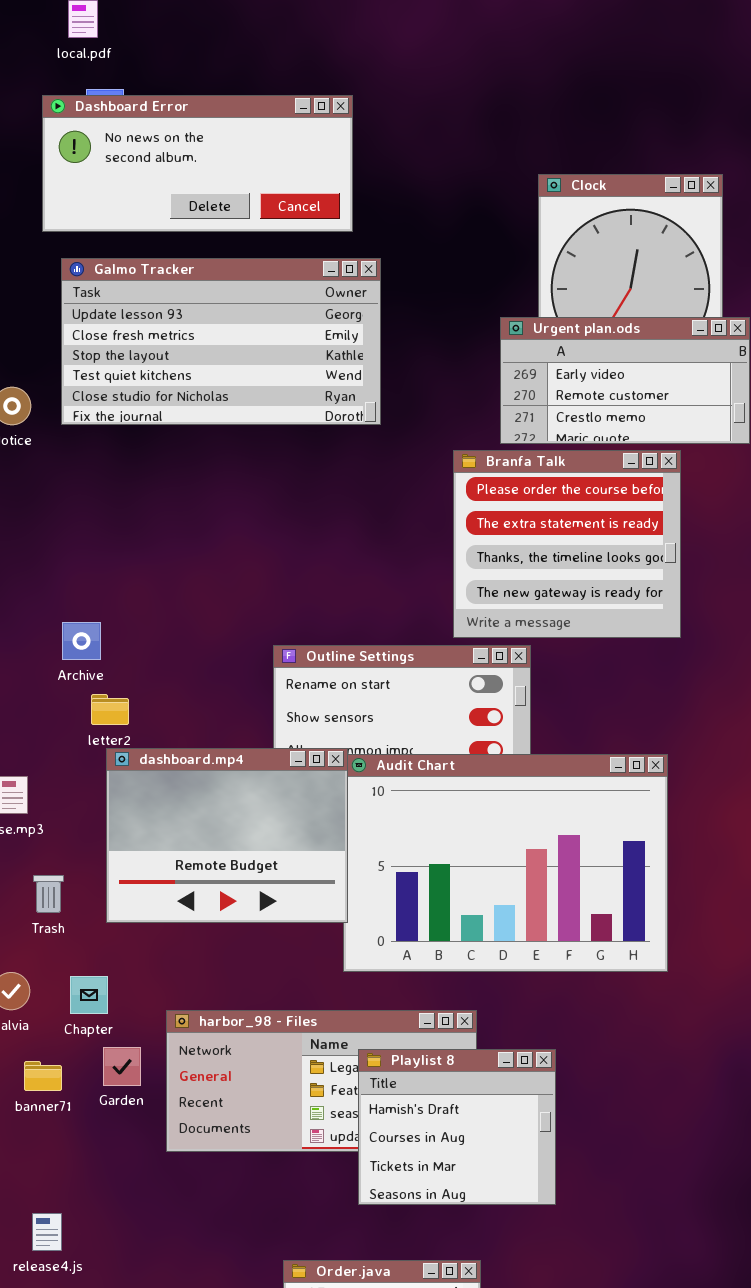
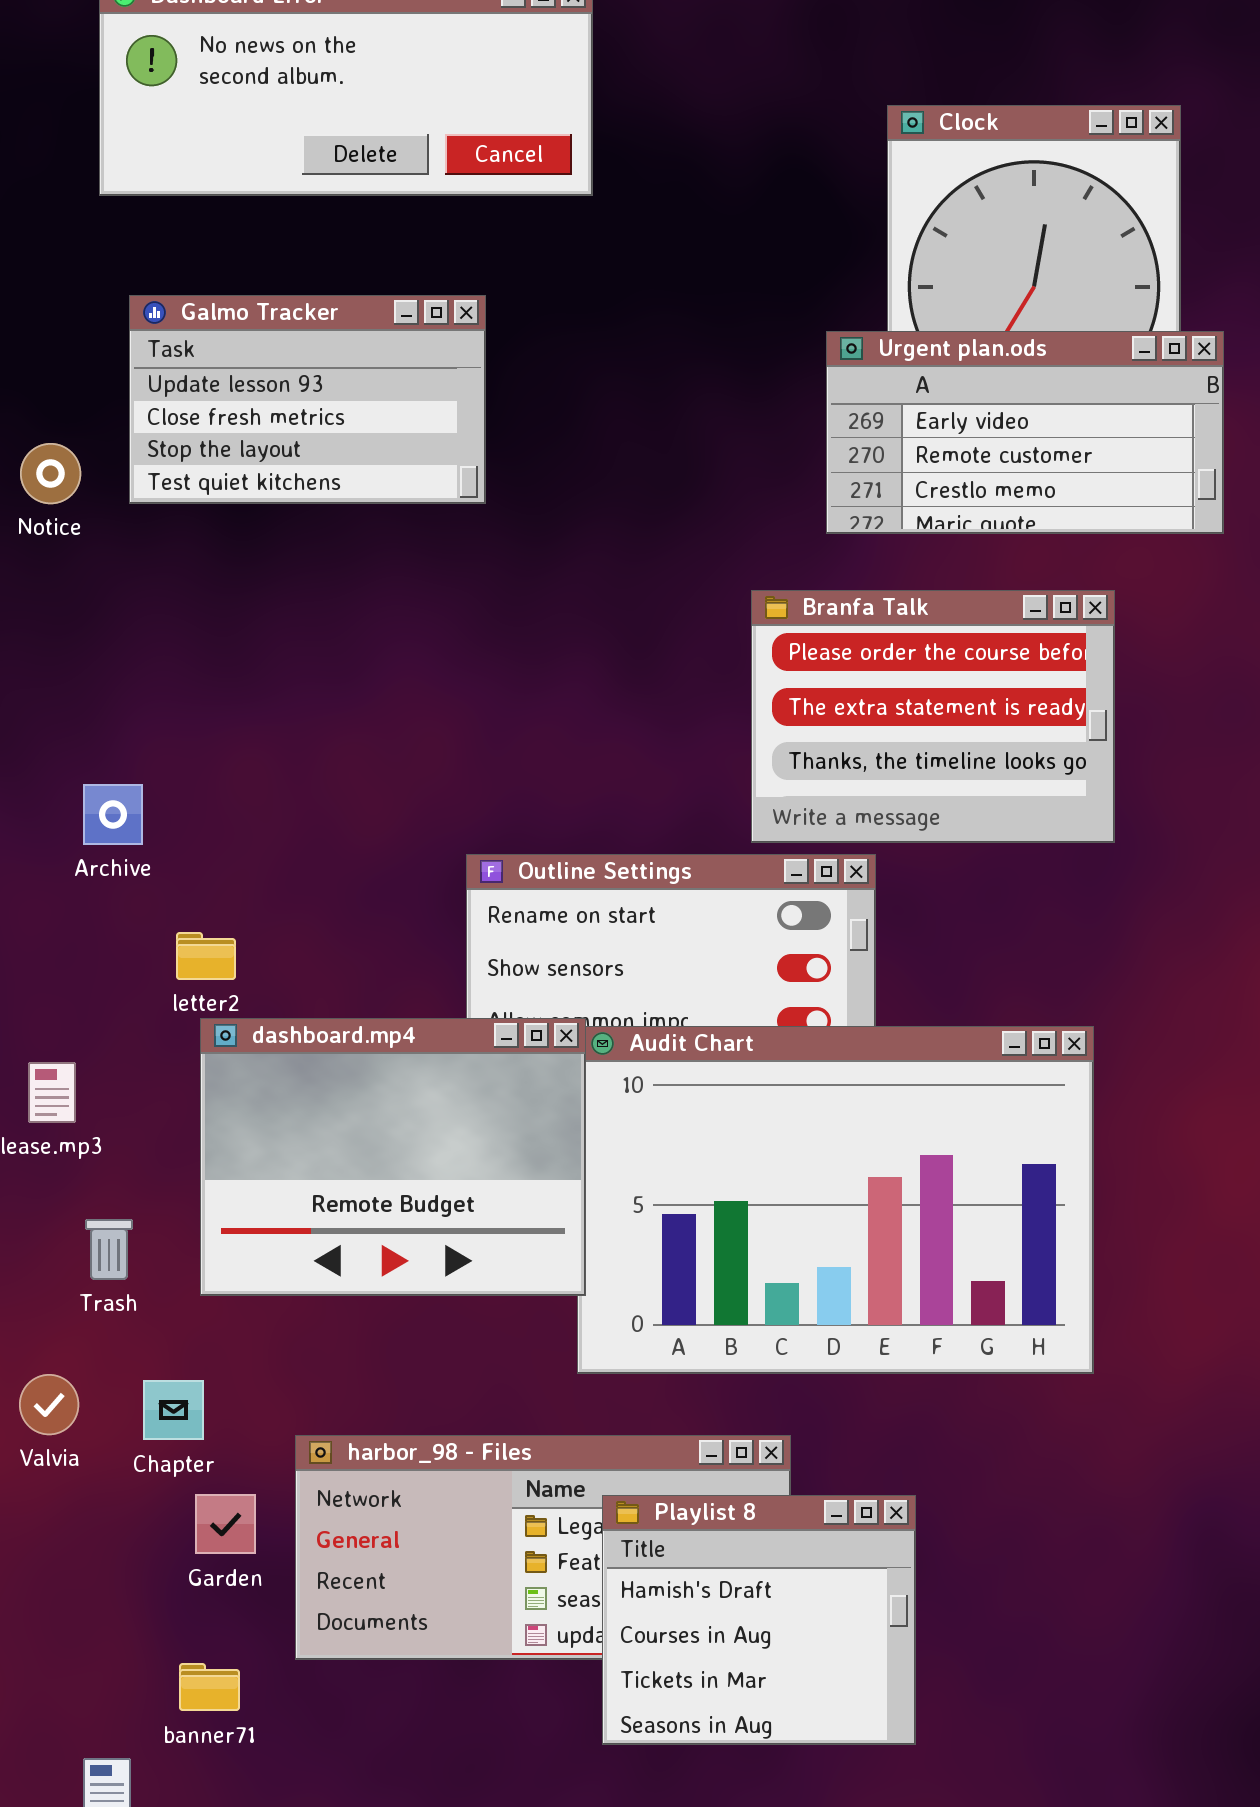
Galmo Tracker: [61,258,381,425] -> [129,295,486,504], resized
Branfa Talk: [453,450,681,638] -> [751,590,1115,843], resized
Archive: [62,622,101,660] -> [83,784,143,845], moved
banner71: [24,1061,62,1091] -> [179,1663,240,1711], moved

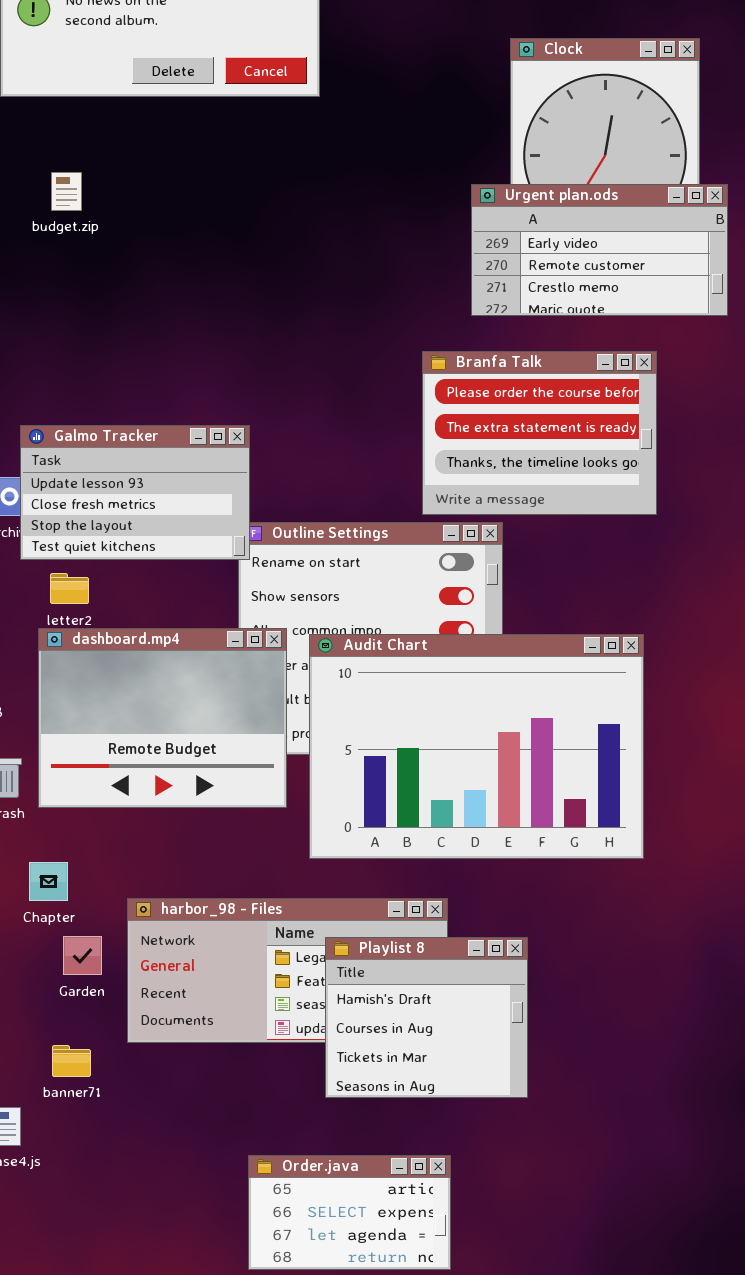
Galmo Tracker: [129,295,486,504] -> [20,425,250,560], moved
dashboard.mp4: [200,1018,586,1296] -> [38,628,287,808], moved

